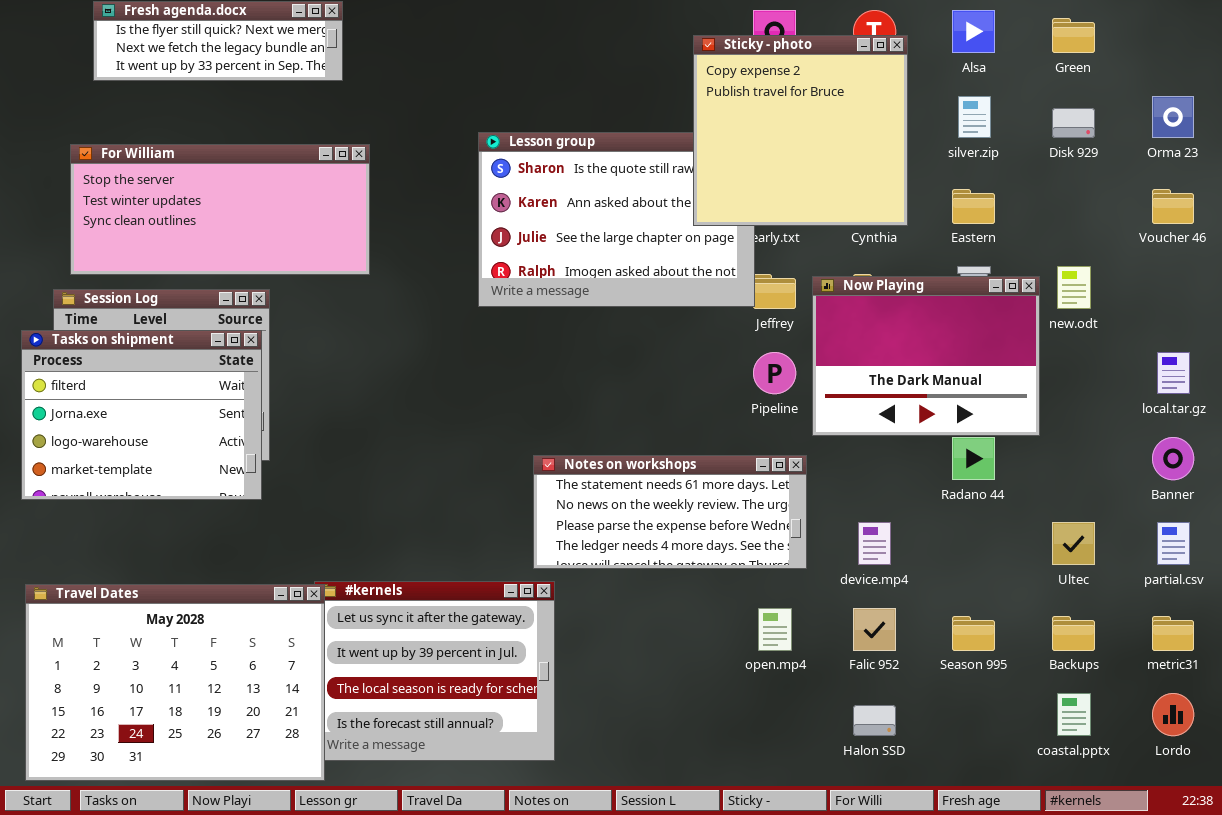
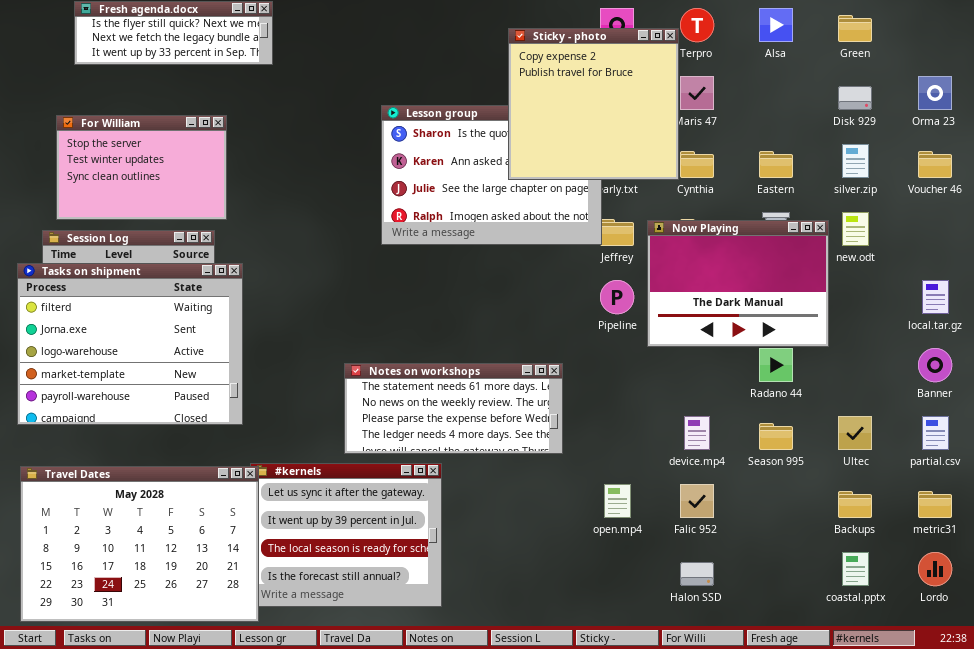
Sticky - photo: [693,35,908,226] -> [508,28,679,180], moved
silver.zip: [958,96,991,138] -> [842,144,869,178], moved
For William: [70,144,370,275] -> [56,115,227,220], resized
Tasks on shipment: [21,330,262,500] -> [17,263,243,425], resized
Notes on workshops: [533,455,807,569] -> [344,363,563,454], moved
Season 995: [952,616,995,651] -> [759,423,793,450], moved

